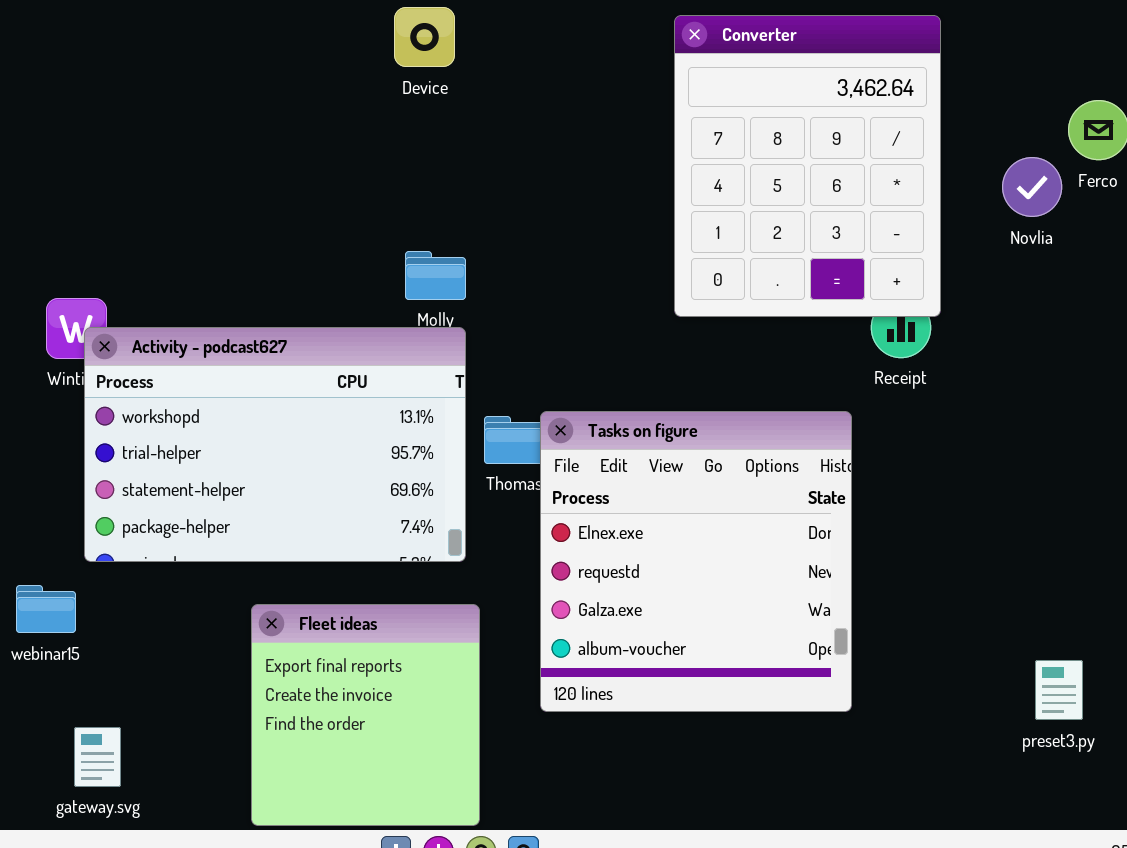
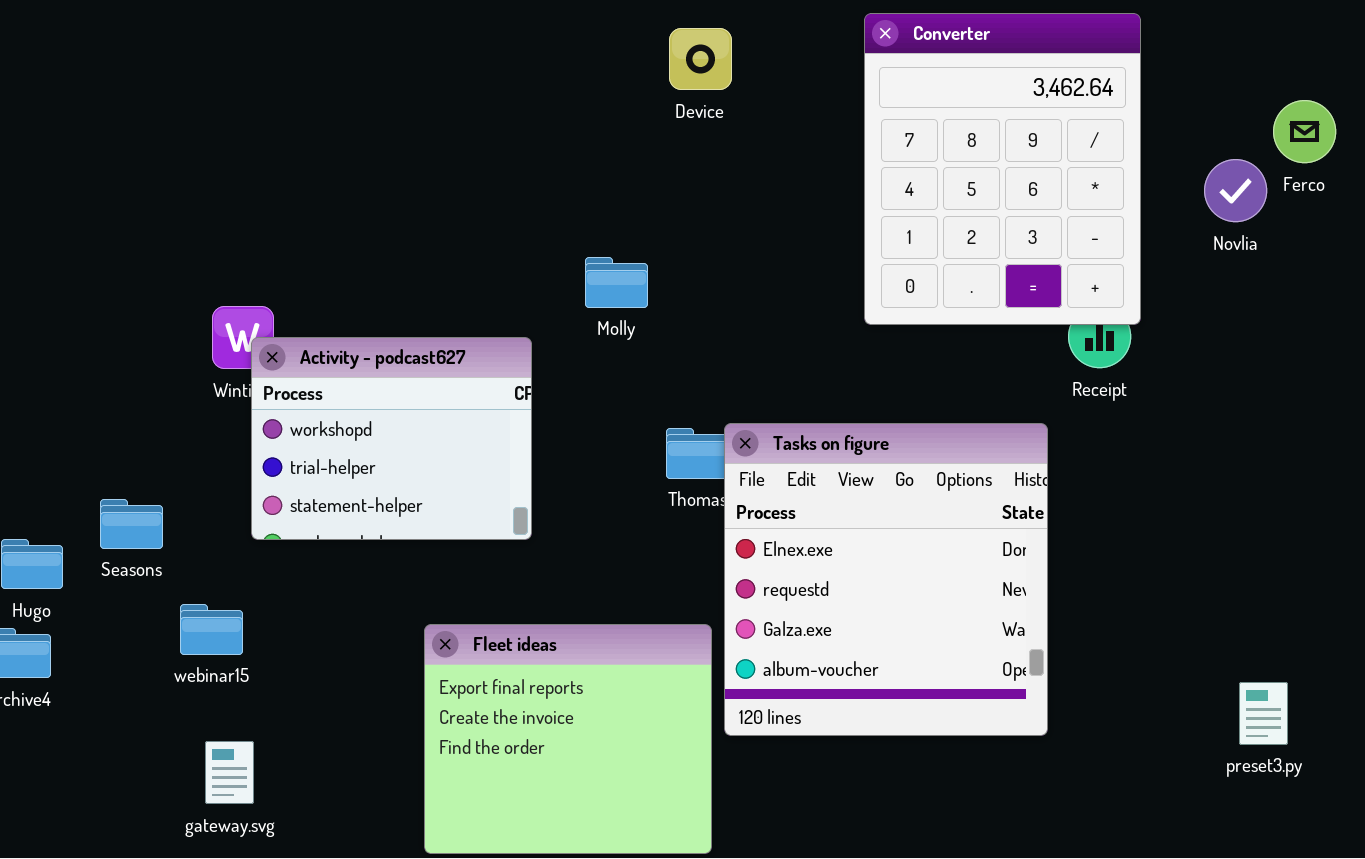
Device: [394,7,455,67] -> [669,28,732,90], moved
Activity - podcast627: [84,327,466,562] -> [251,337,532,540], resized
Fleet ideas: [251,604,480,826] -> [424,624,712,854], resized
gateway.svg: [74,727,121,787] -> [205,741,254,804], moved

